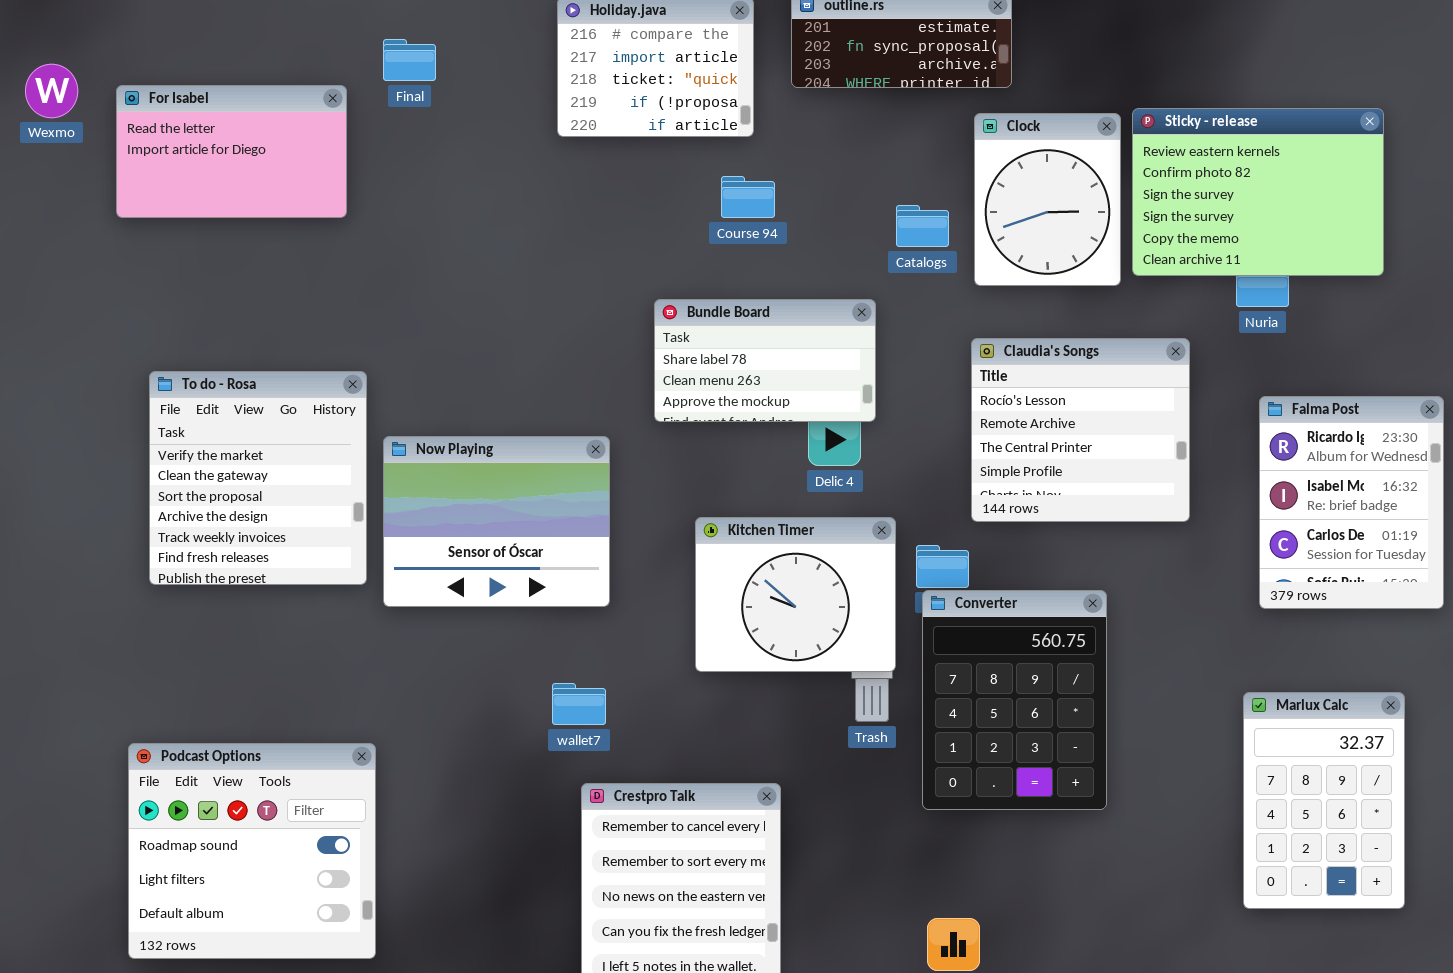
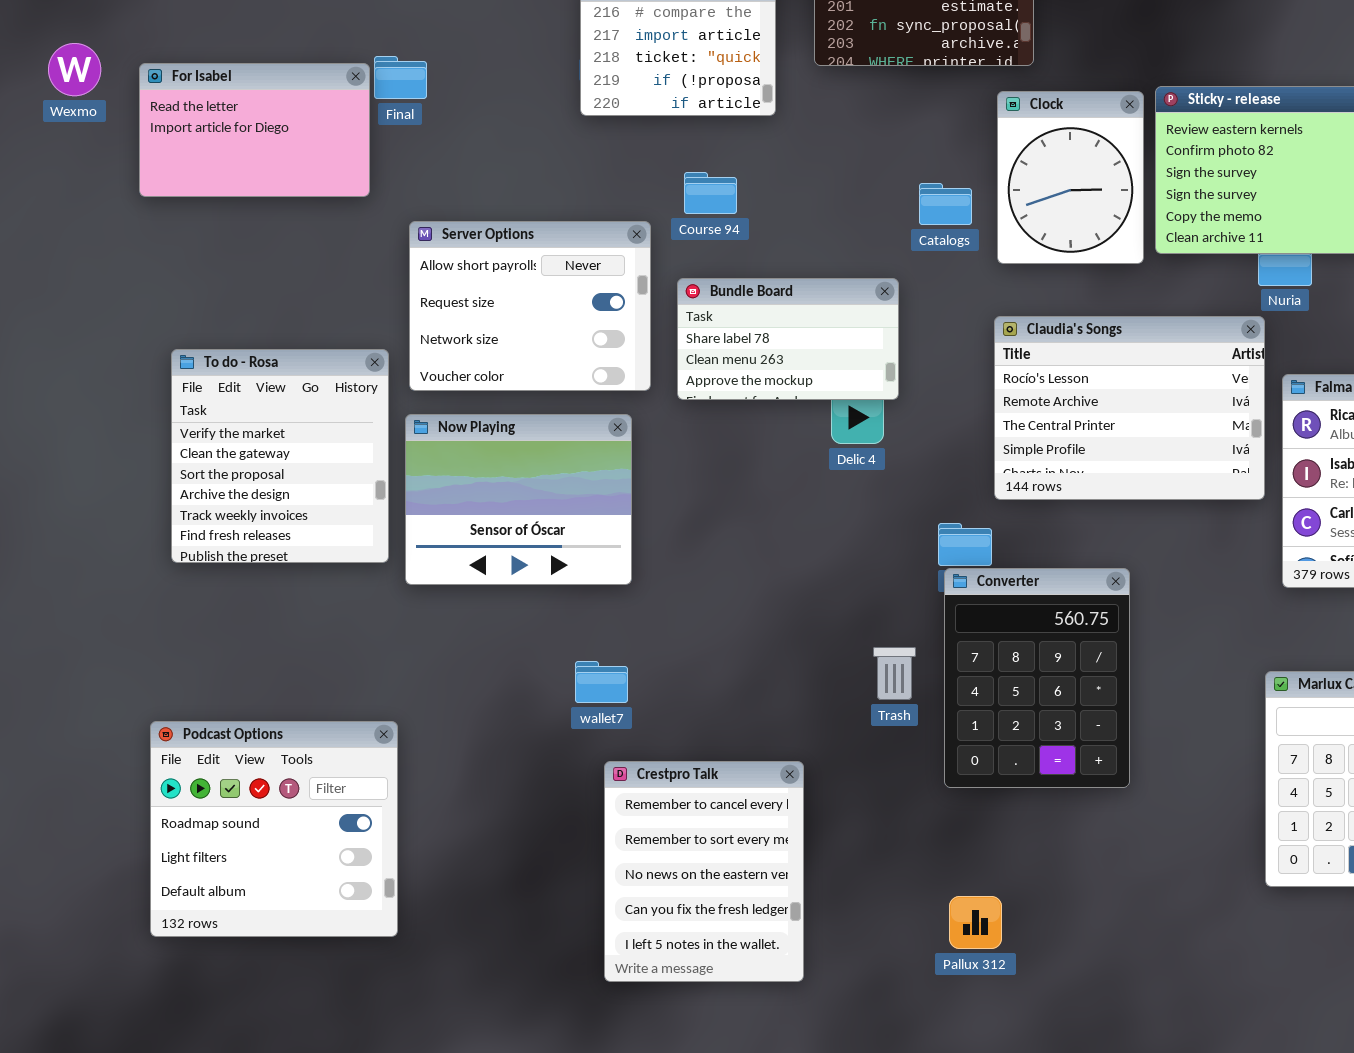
Final: [383,39,436,81] -> [374,56,427,99], moved
Course 94: [721,176,775,218] -> [684,172,737,214], moved
Server Options: none -> [409,221,651,391], opened
Claudia's Songs: [971,338,1190,522] -> [994,316,1265,500], resized
Kitchen Timer: [695,517,896,672] -> none, closed

